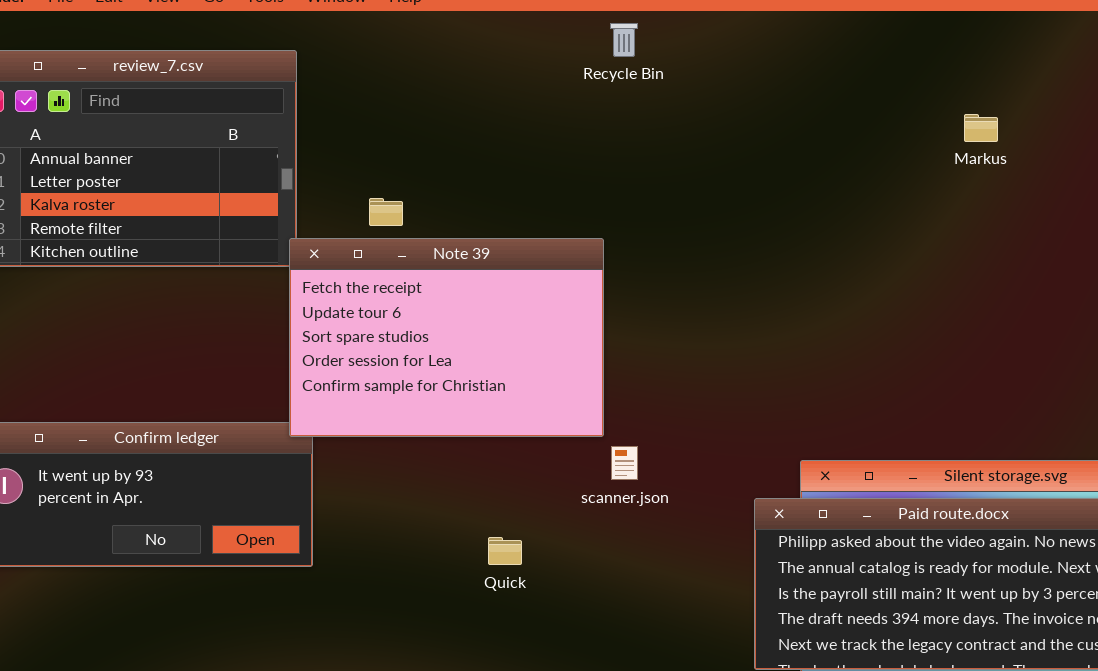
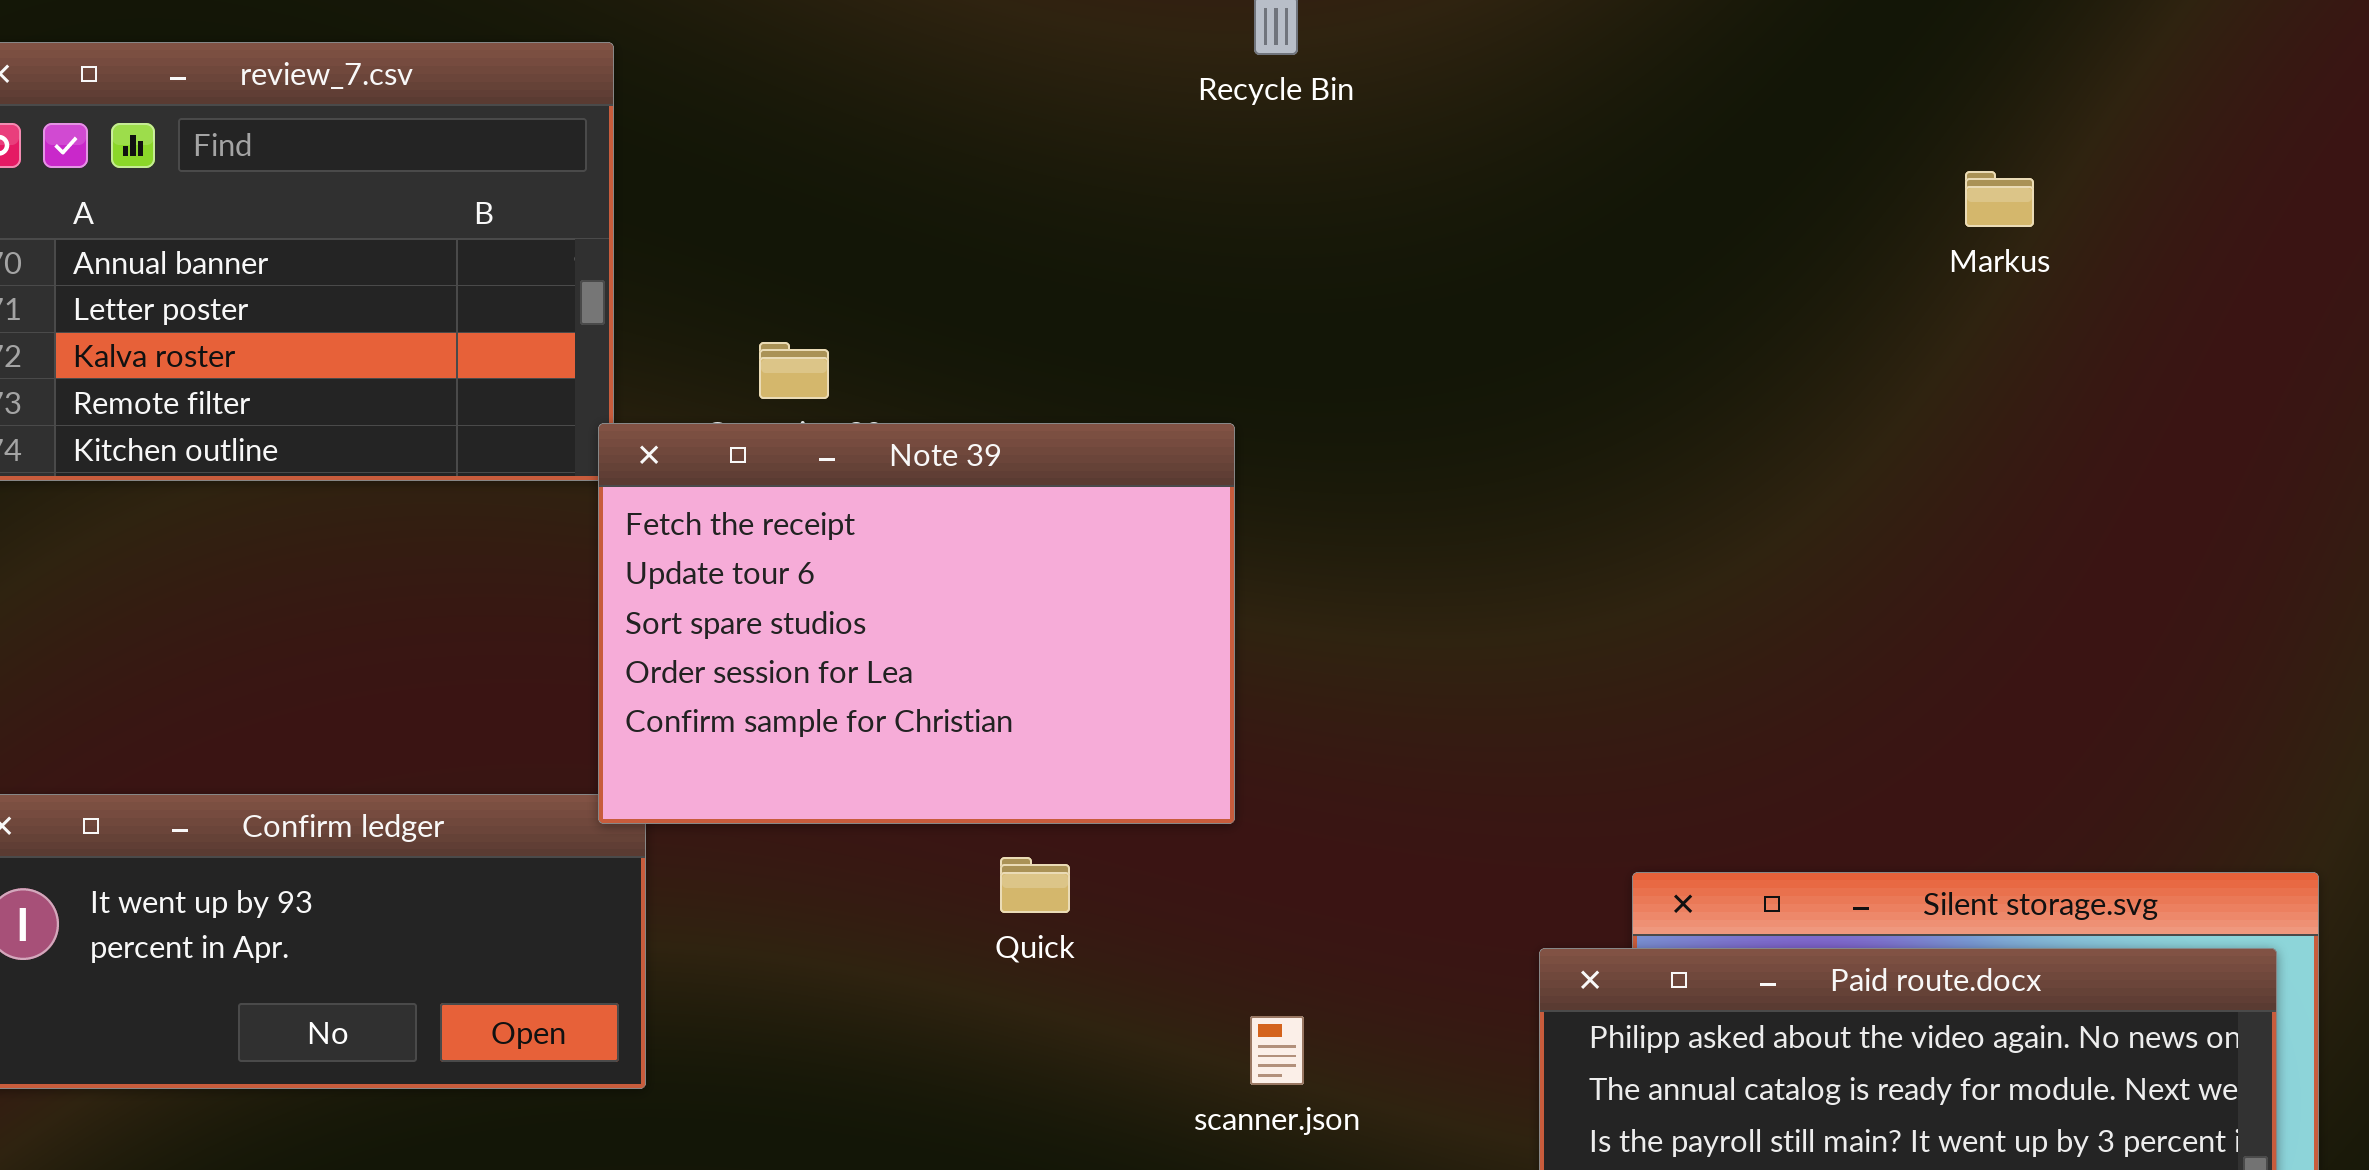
scanner.json: [611,446,638,480] -> [1250,1016,1304,1085], moved
Quick: [488,537,522,565] -> [1000,857,1070,913], moved

